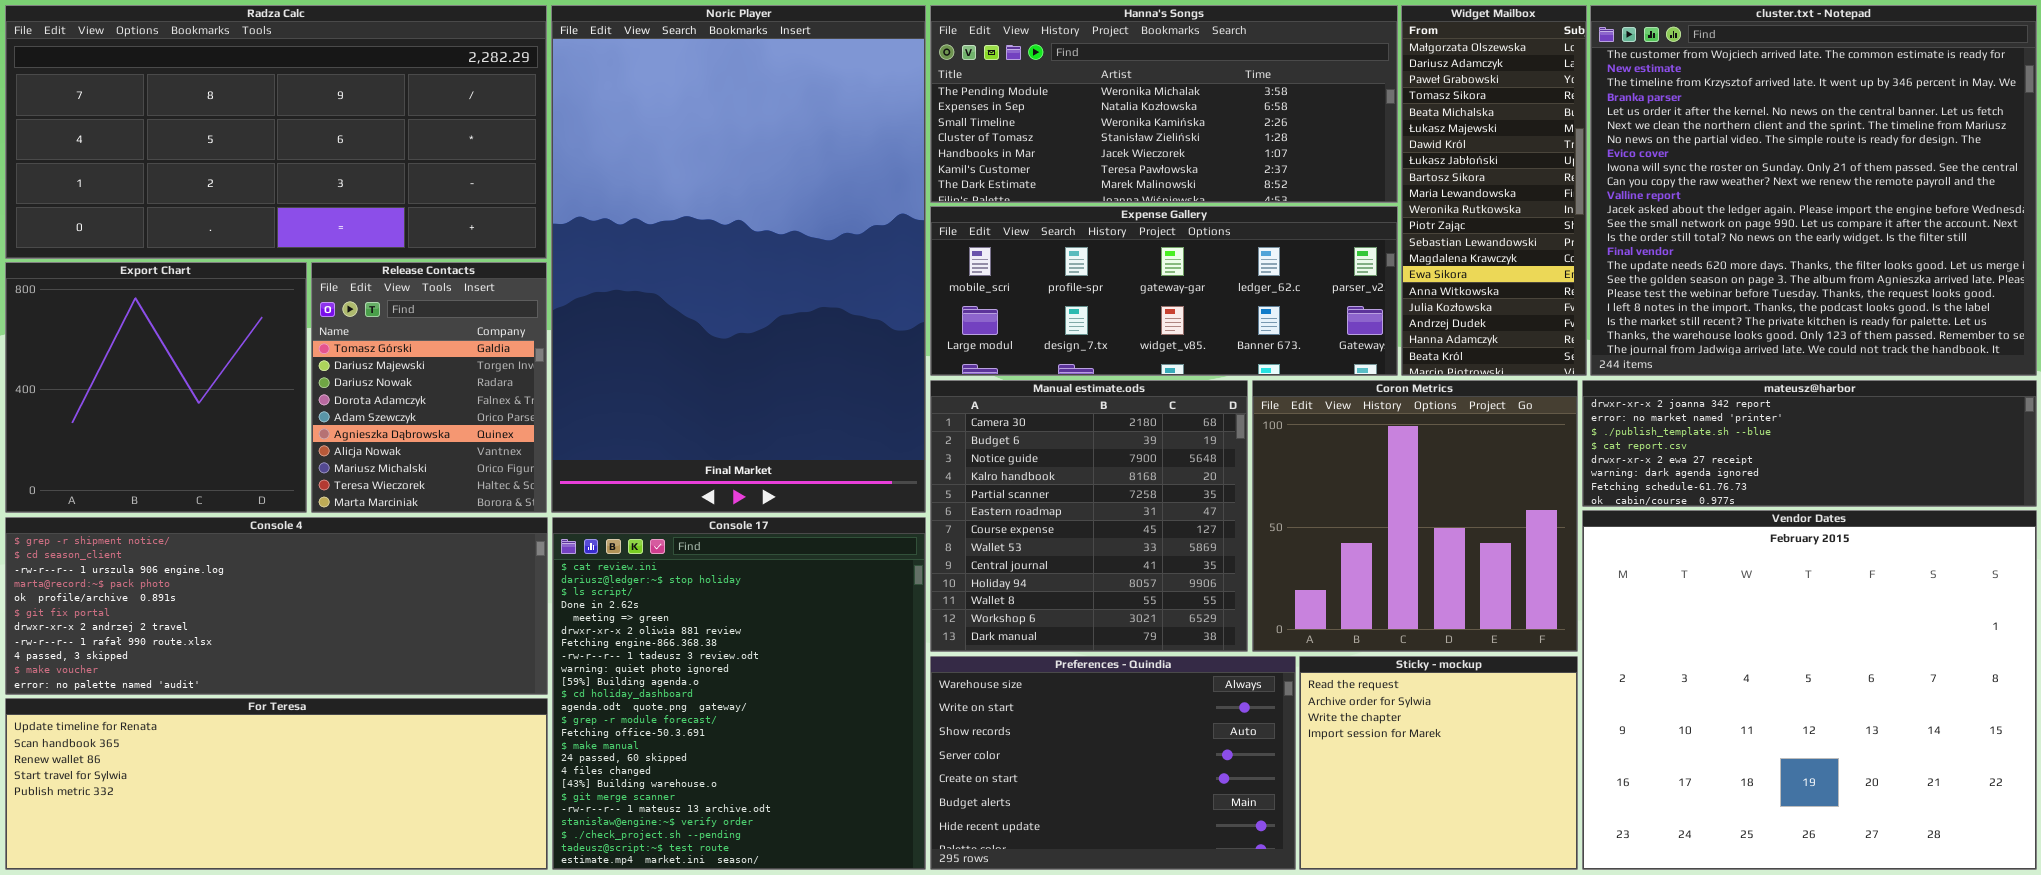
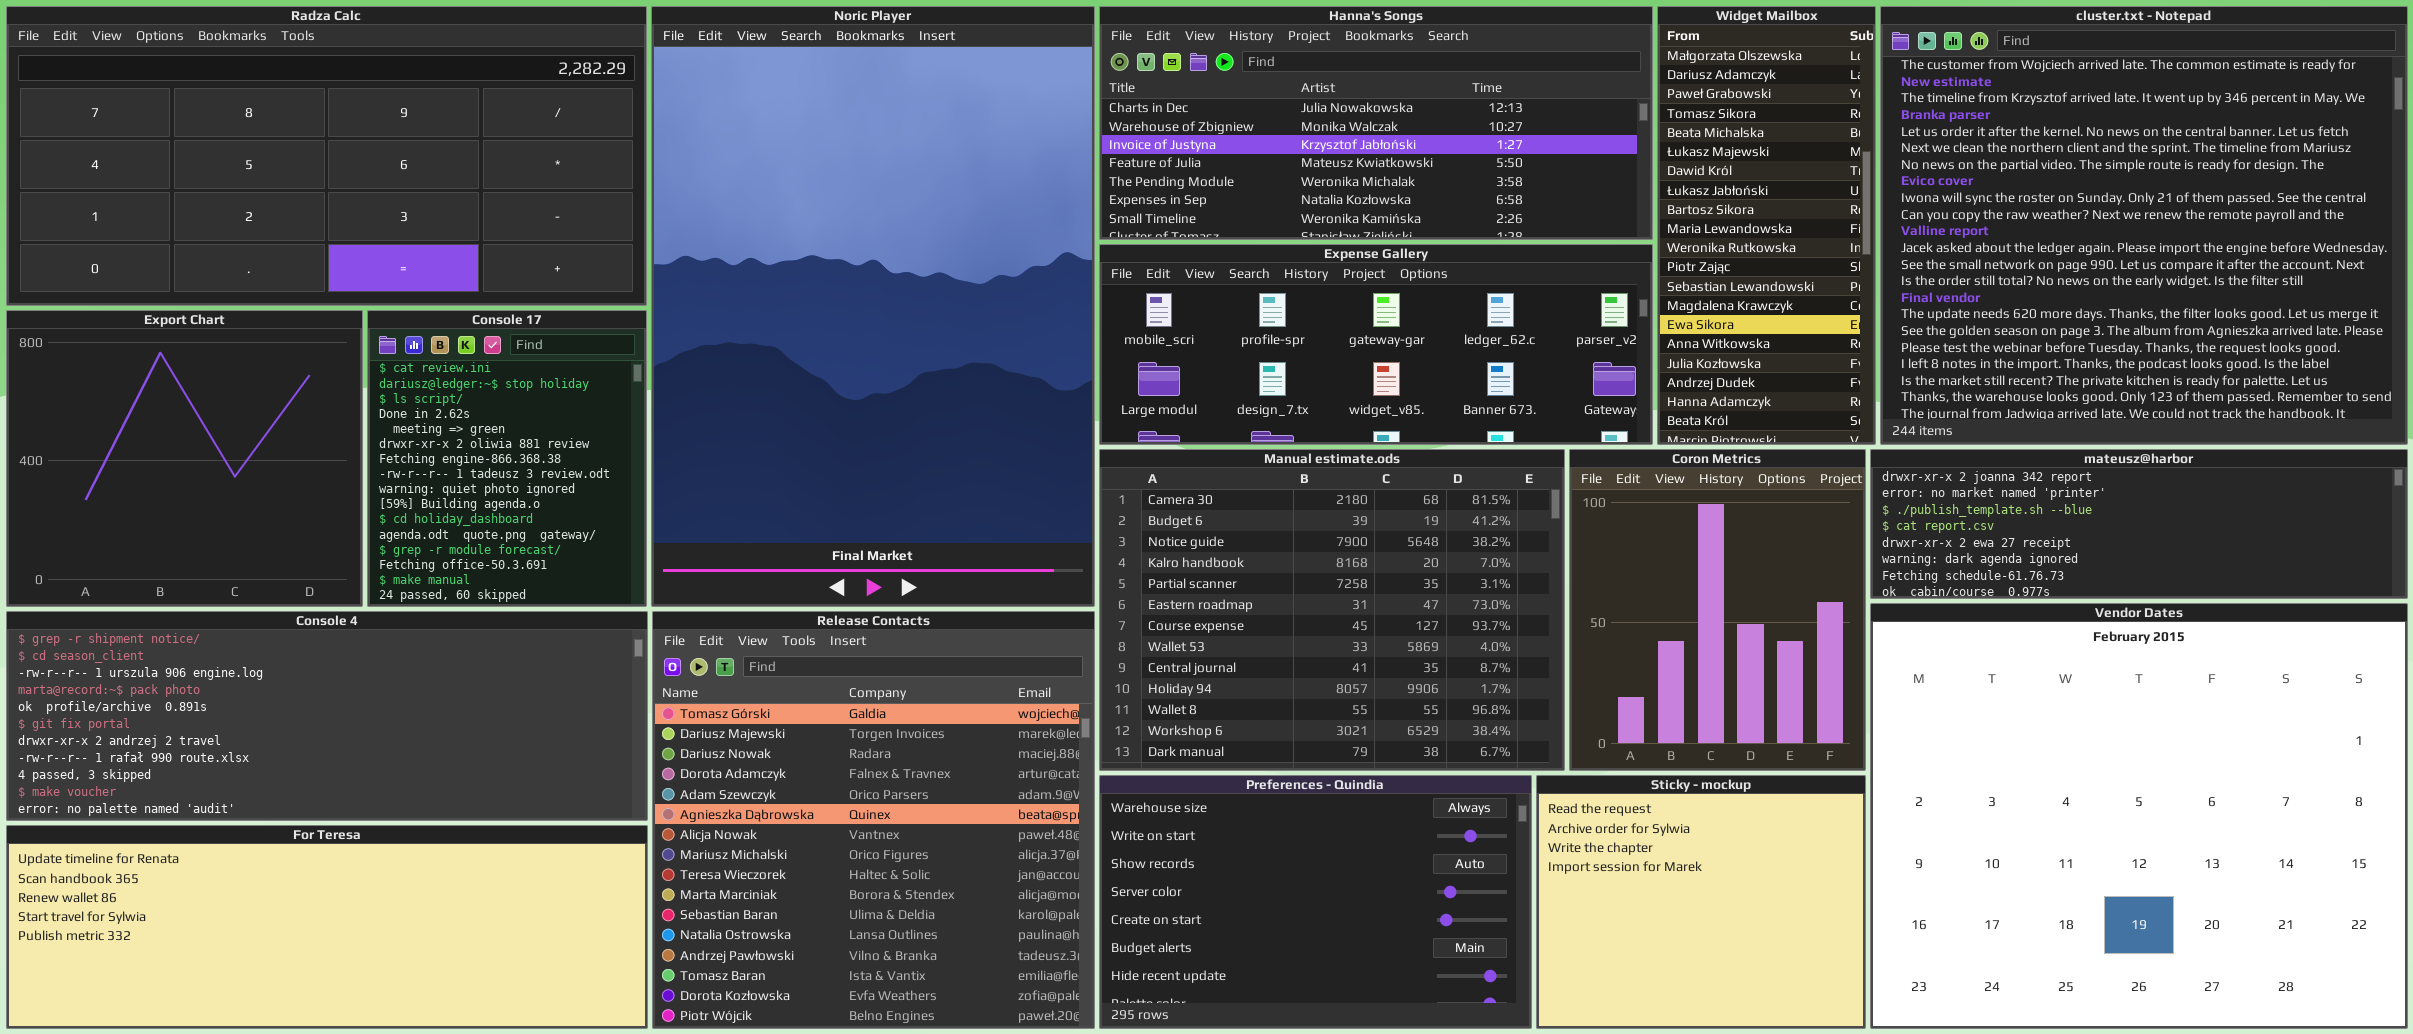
Hanna's Songs: [930,5,1398,203] -> [1099,6,1653,240], scrolled up 4 rows
Release Contacts: [311,262,547,513] -> [652,611,1095,1029], moved, resized
Manual estimate.ods: [930,380,1248,652] -> [1099,449,1565,771], resized
Coron Metrics: [1252,380,1578,652] -> [1569,449,1866,771], resized
Console 17: [552,517,926,870] -> [367,310,647,607], moved, resized

